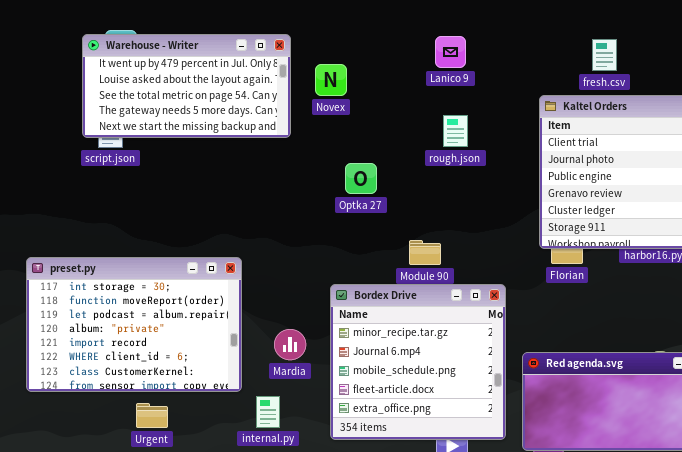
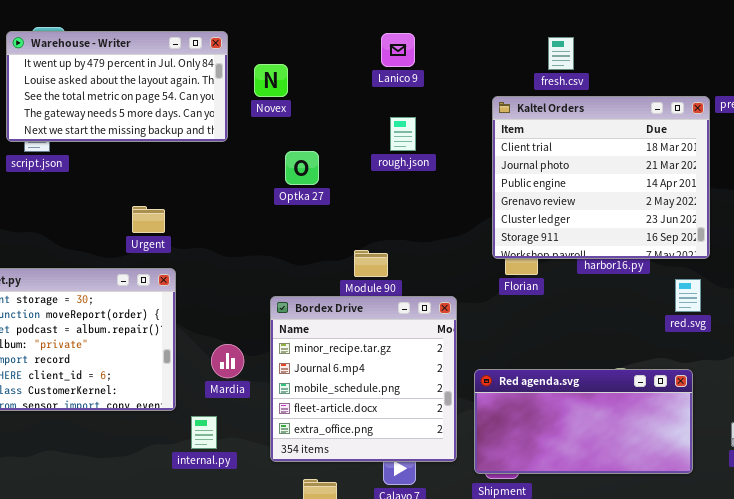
Optka 27: [345,163,377,194] -> [285,151,319,185], moved
Urgent: [136,403,168,428] -> [132,206,165,233], moved

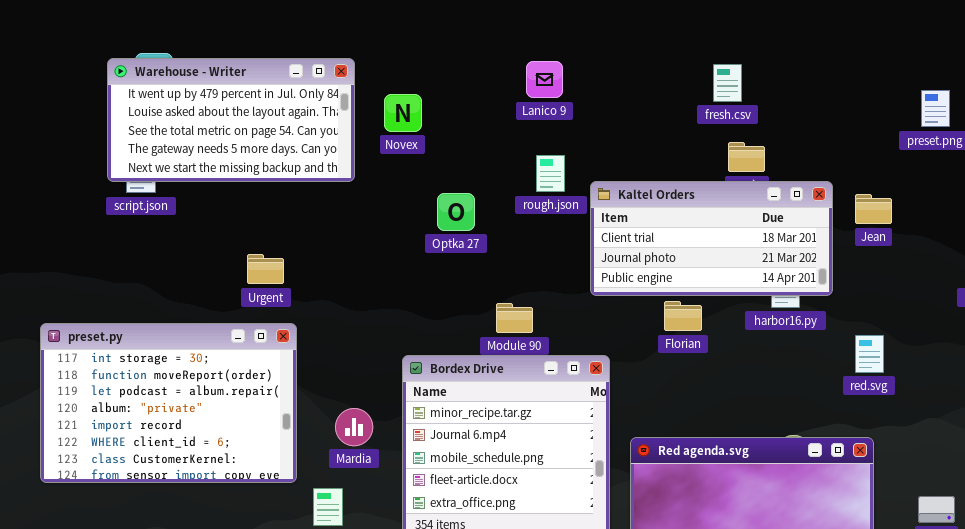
Kaltel Orders: [492,96,710,259] -> [590,181,833,296], moved, resized
Optka 27: [285,151,319,185] -> [437,193,475,231], moved

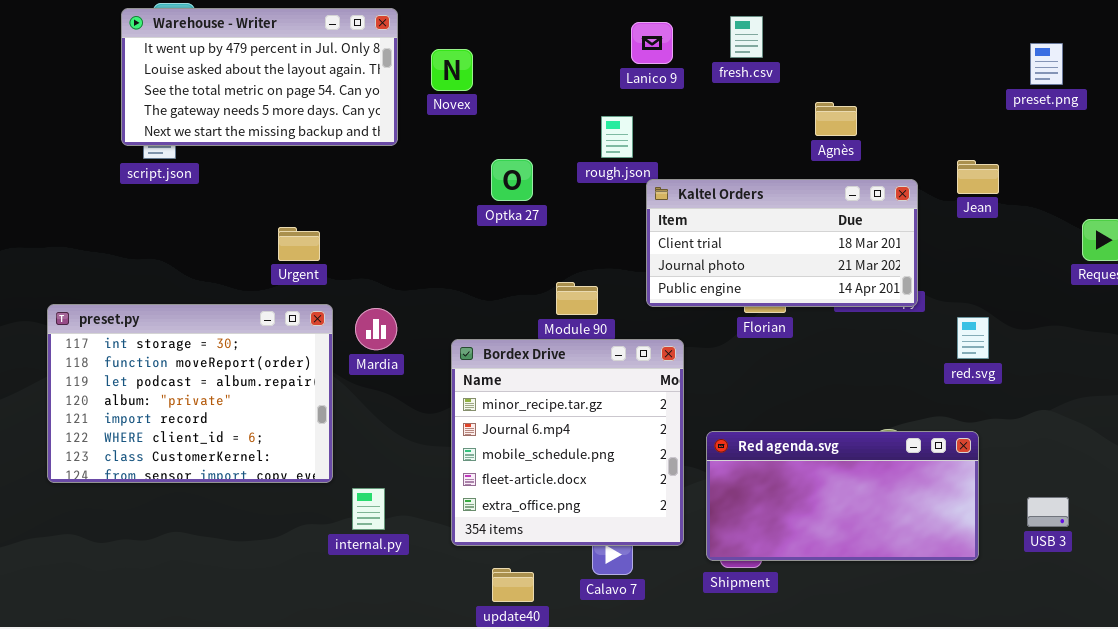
Lanico 9: [526,61,563,98] -> [631,22,673,64], moved
fresh.csv: [713,64,742,102] -> [730,16,763,58], moved
Kaltel Orders: [590,181,833,296] -> [646,179,918,307], moved
Mardia: [335,408,373,446] -> [355,308,397,350], moved

